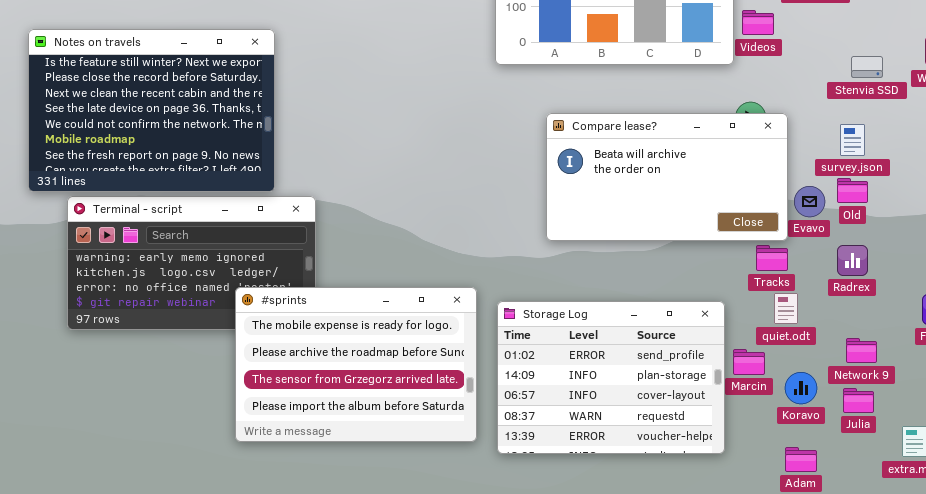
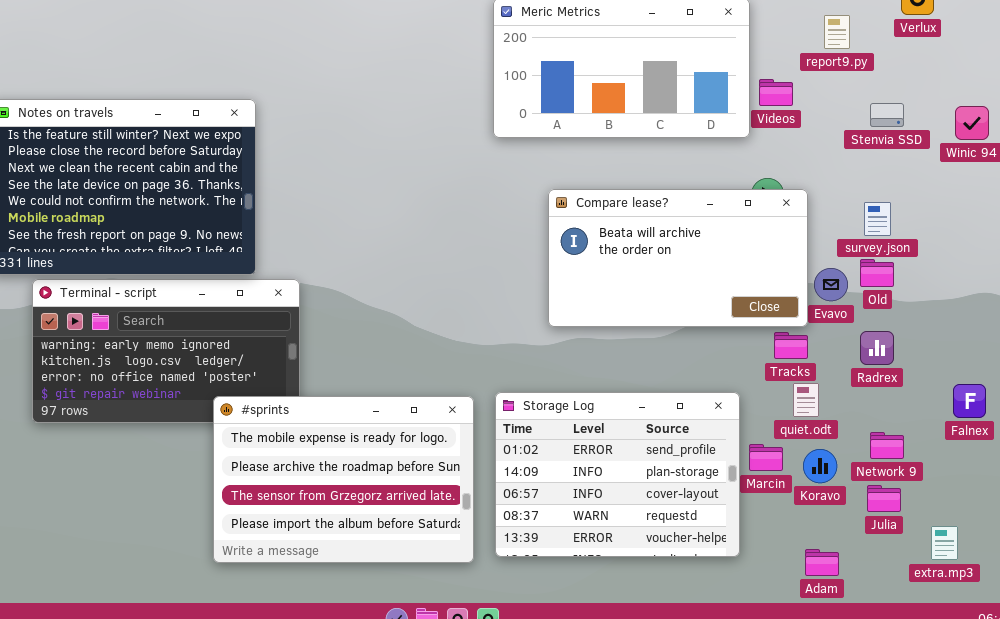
Stenvia SSD: [851,56,883,78] -> [870,103,904,127], moved
#sprints: [235,287,477,442] -> [213,396,474,563], moved
Koravo: [785,372,817,404] -> [803,449,837,483], moved

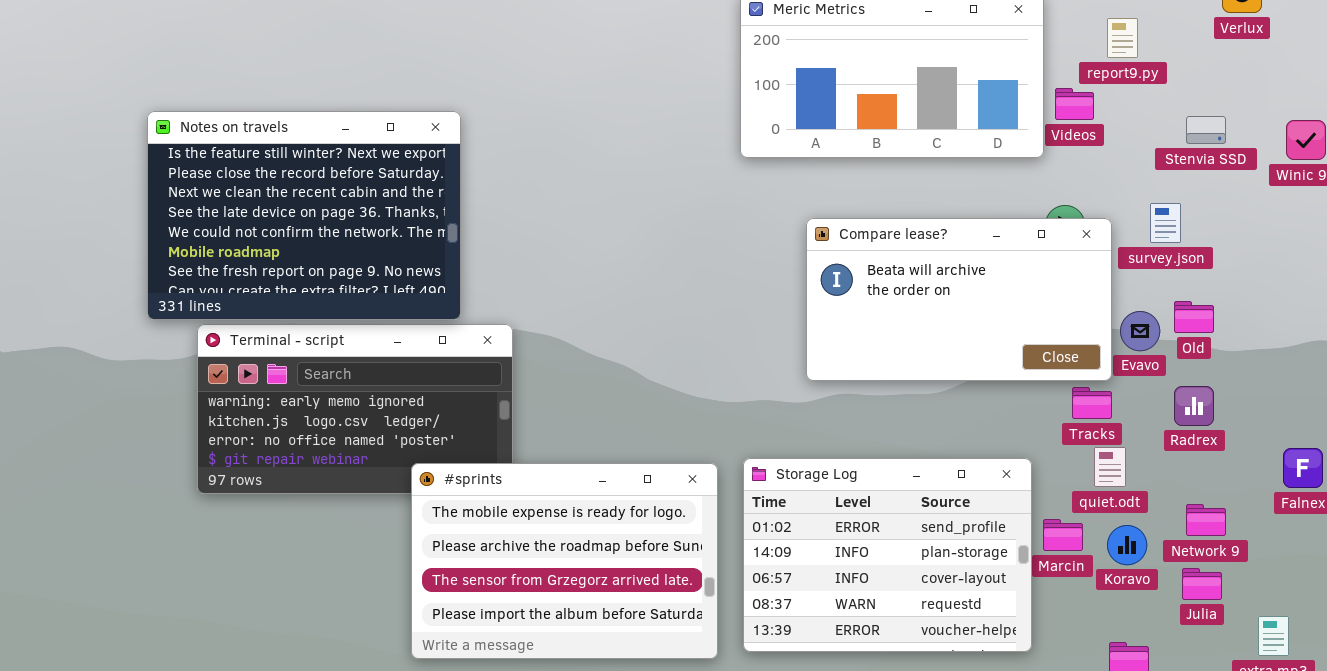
report9.py: [824,15,850,49] -> [1107,18,1138,58], moved
survey.json: [864,202,891,236] -> [1150,203,1181,243], moved

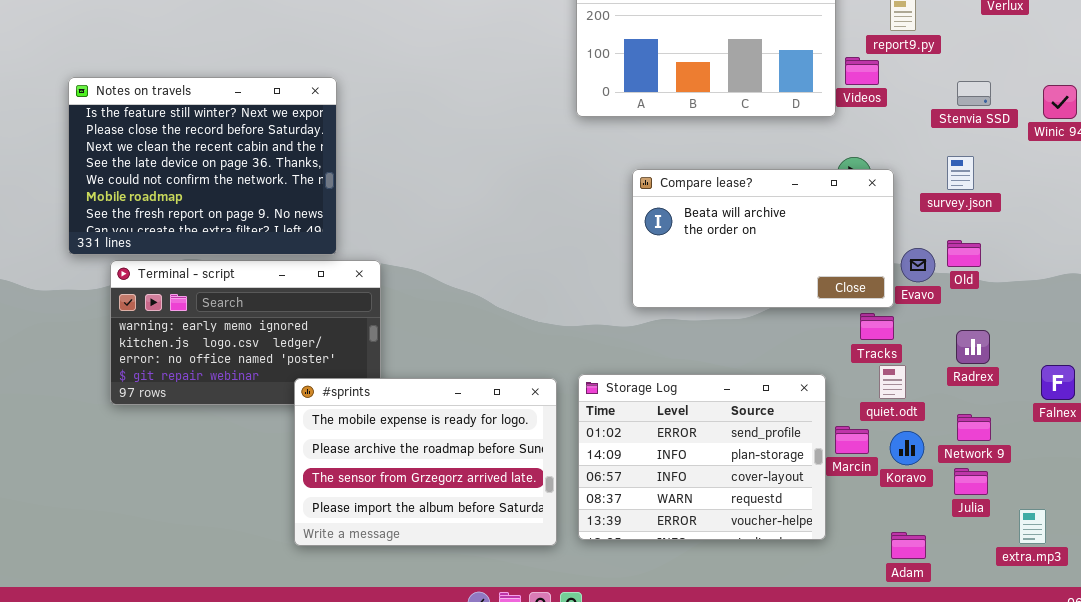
survey.json: [1150,203,1181,243] -> [947,156,974,190], moved
Radrex: [1174,386,1214,426] -> [956,330,990,364], moved

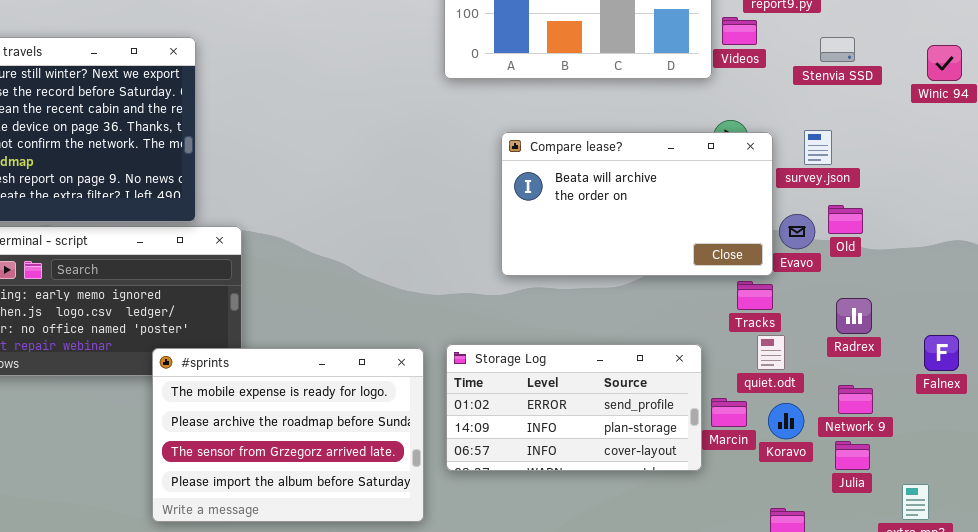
Stenvia SSD: [957,81,991,106] -> [820,37,855,62], moved
survey.json: [947,156,974,190] -> [804,130,832,165], moved
Storage Log: [578,374,826,540] -> [446,344,702,471], resized

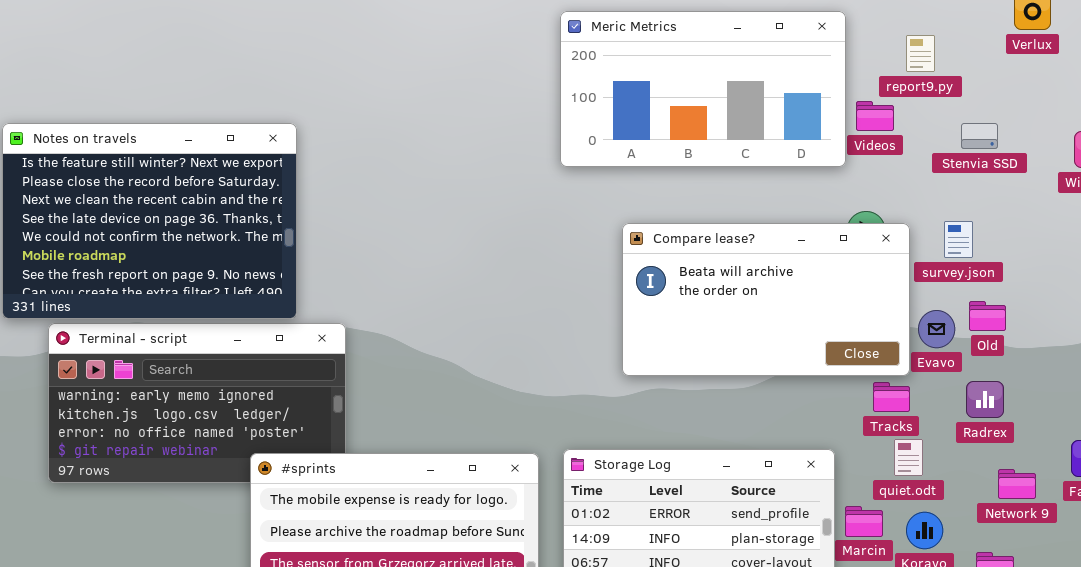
Radrex: [836,298,872,334] -> [966,381,1004,418], moved
Network 9: [838,385,873,414] -> [998,469,1036,499], moved

